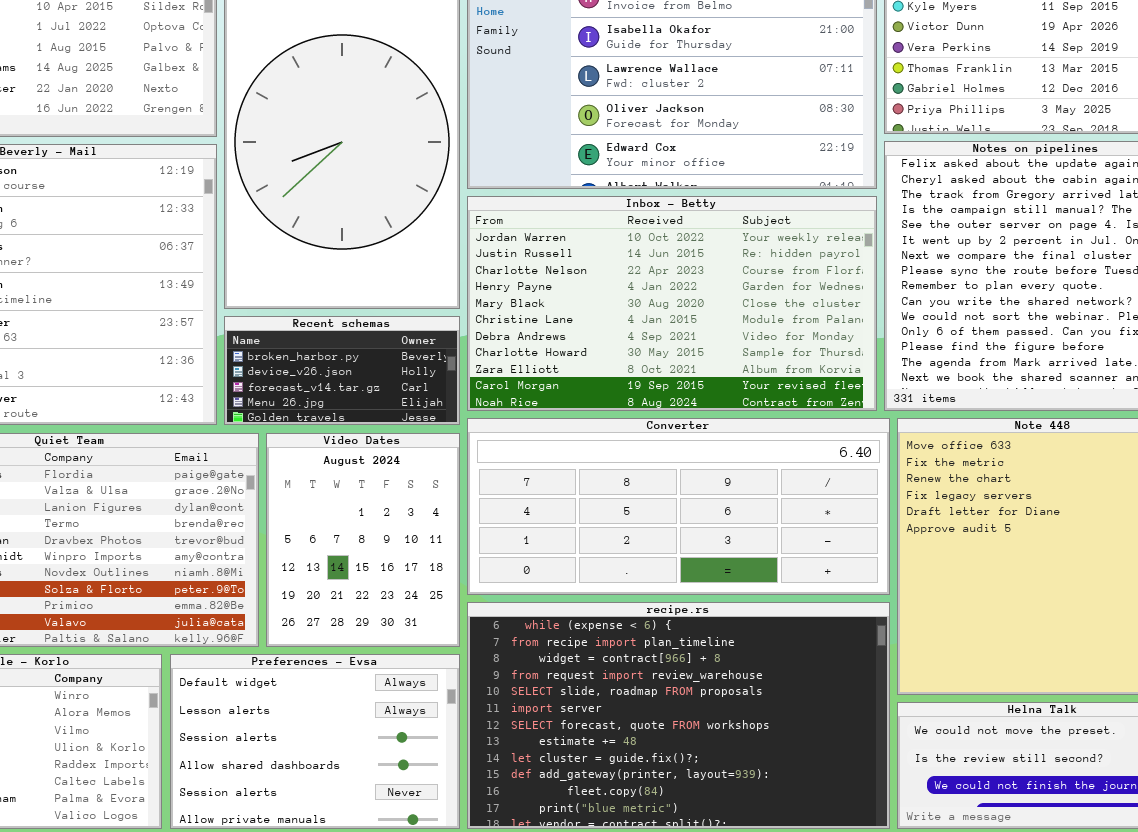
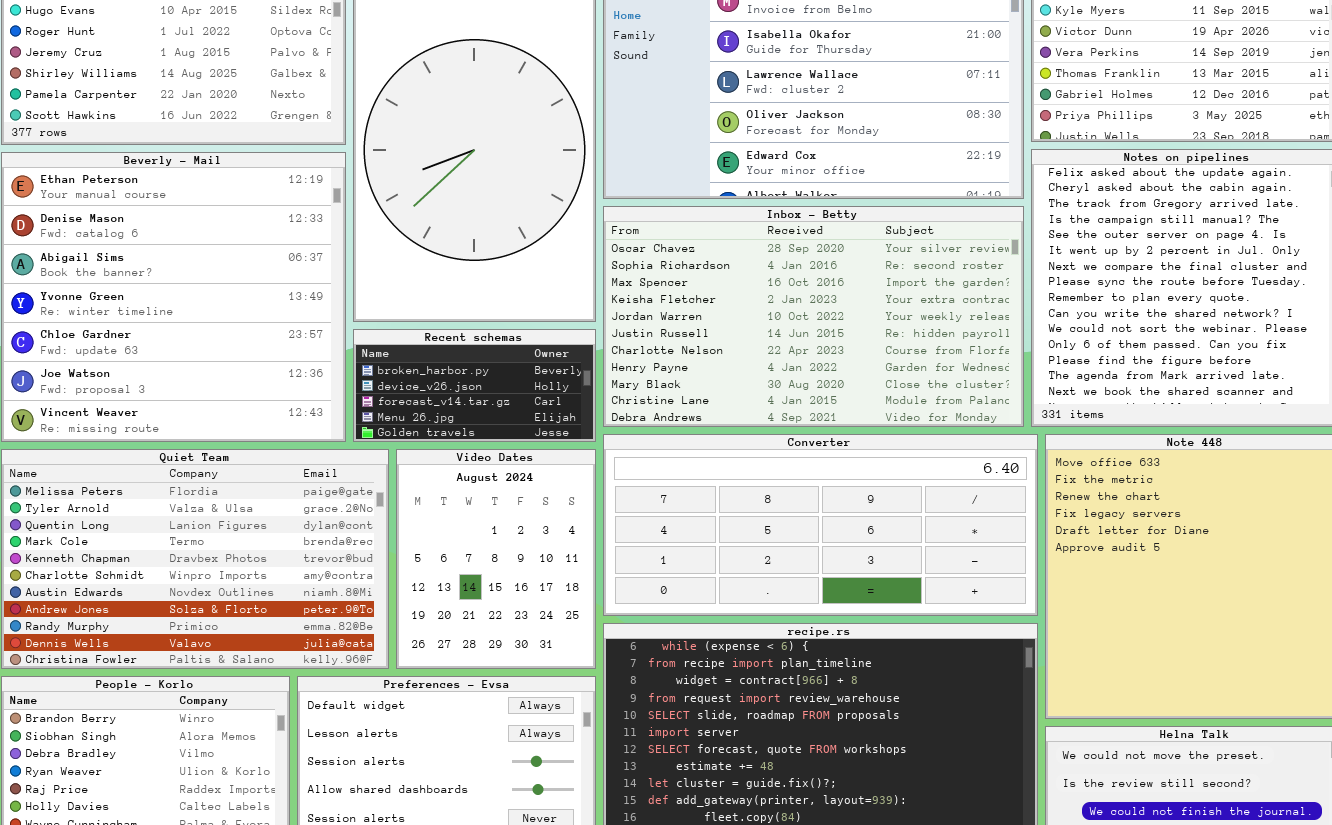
Inbox - Betty: [467,196,877,411] -> [603,206,1024,427], scrolled up 4 rows

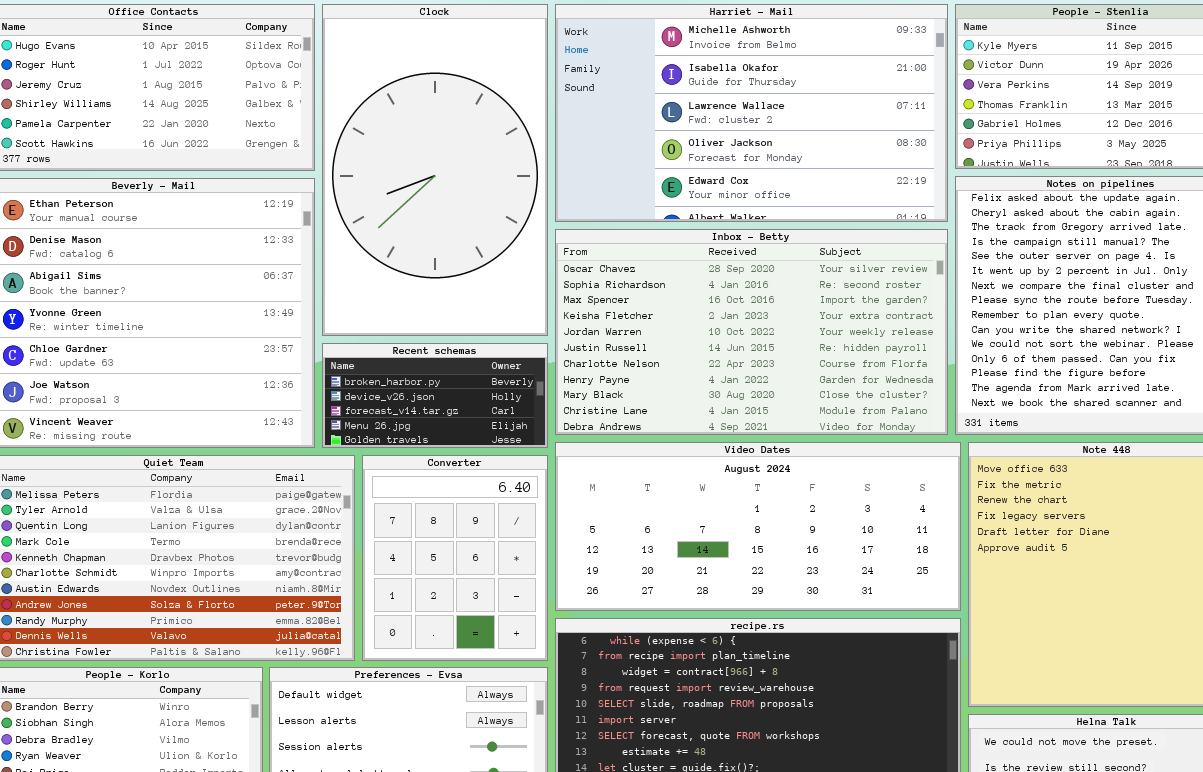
Converter: [603,434,1038,616] -> [362,455,548,661], moved, resized
Video Dates: [396,449,596,669] -> [555,442,961,611], moved, resized

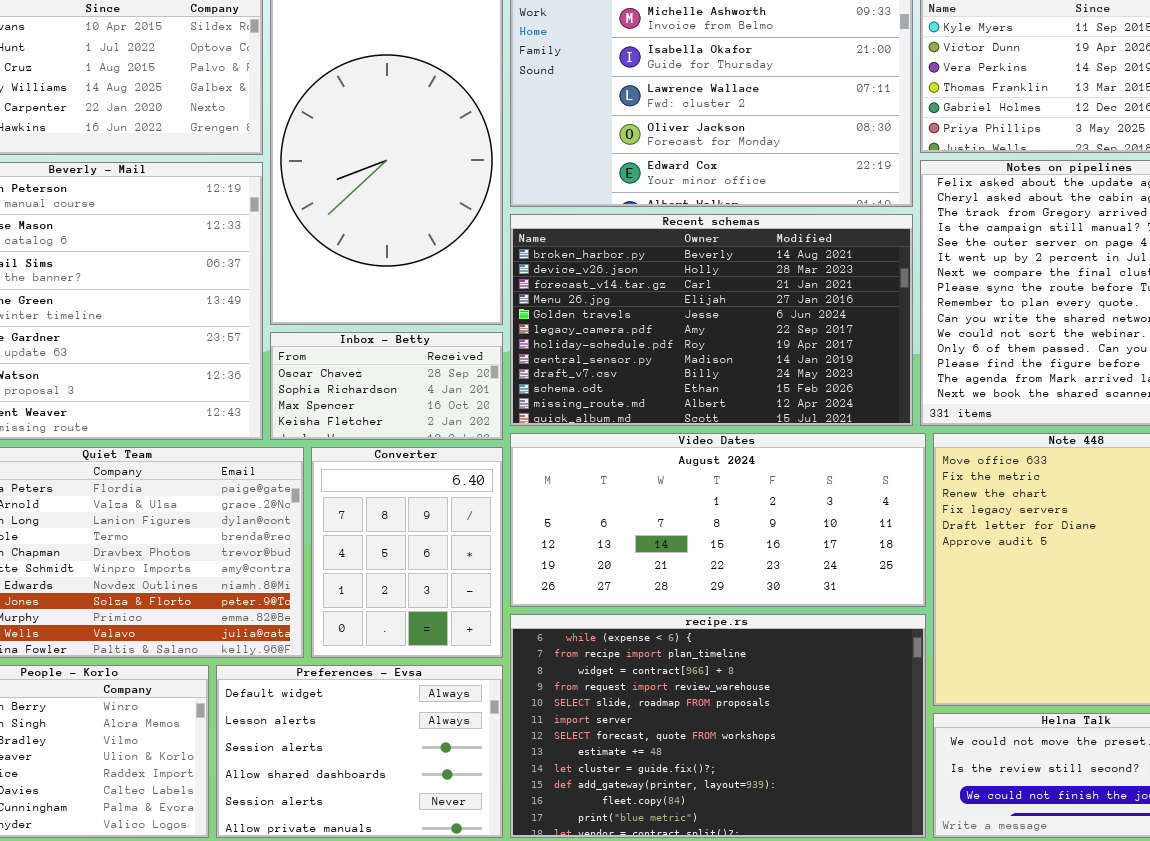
Inbox - Betty: [555,229,948,435] -> [270,332,503,440], moved, resized
Recent schemas: [322,343,548,448] -> [510,214,913,426], moved, resized

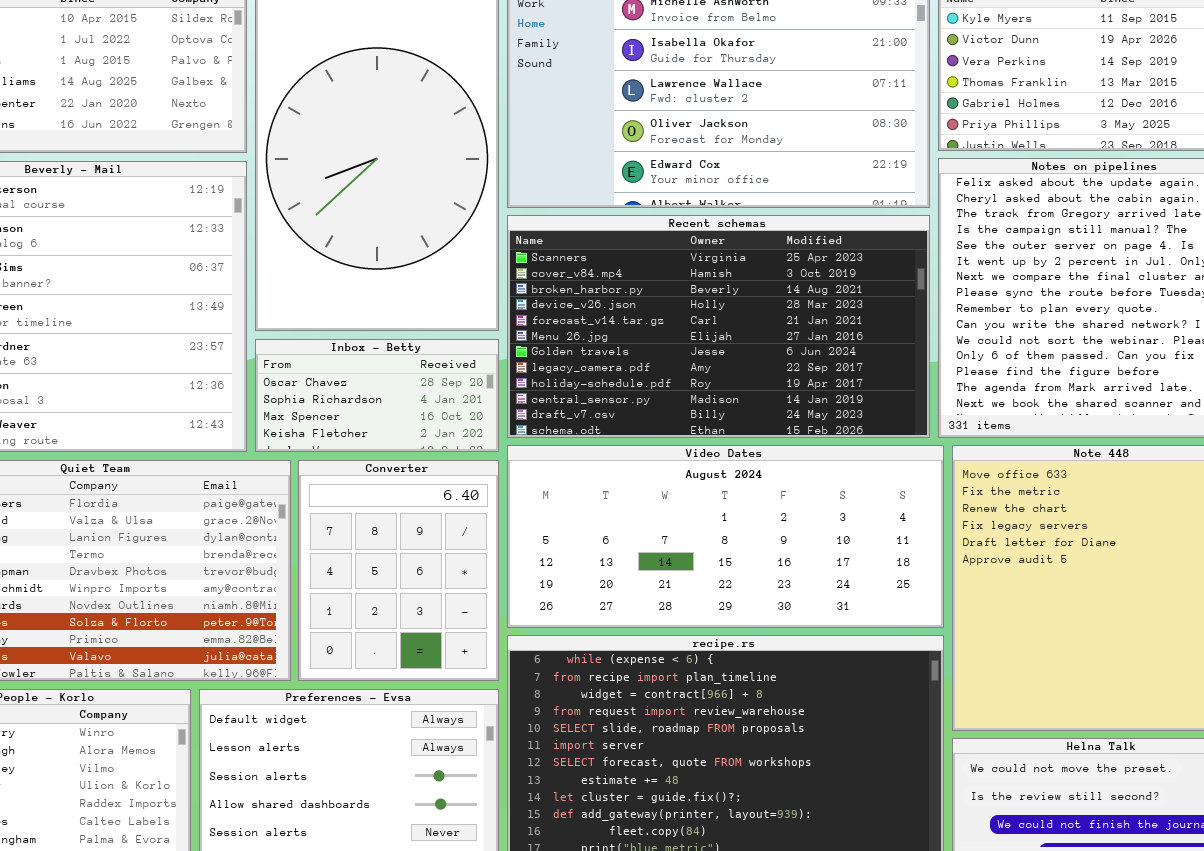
Recent schemas: [510,214,913,426] -> [507,215,930,438], scrolled up 2 rows

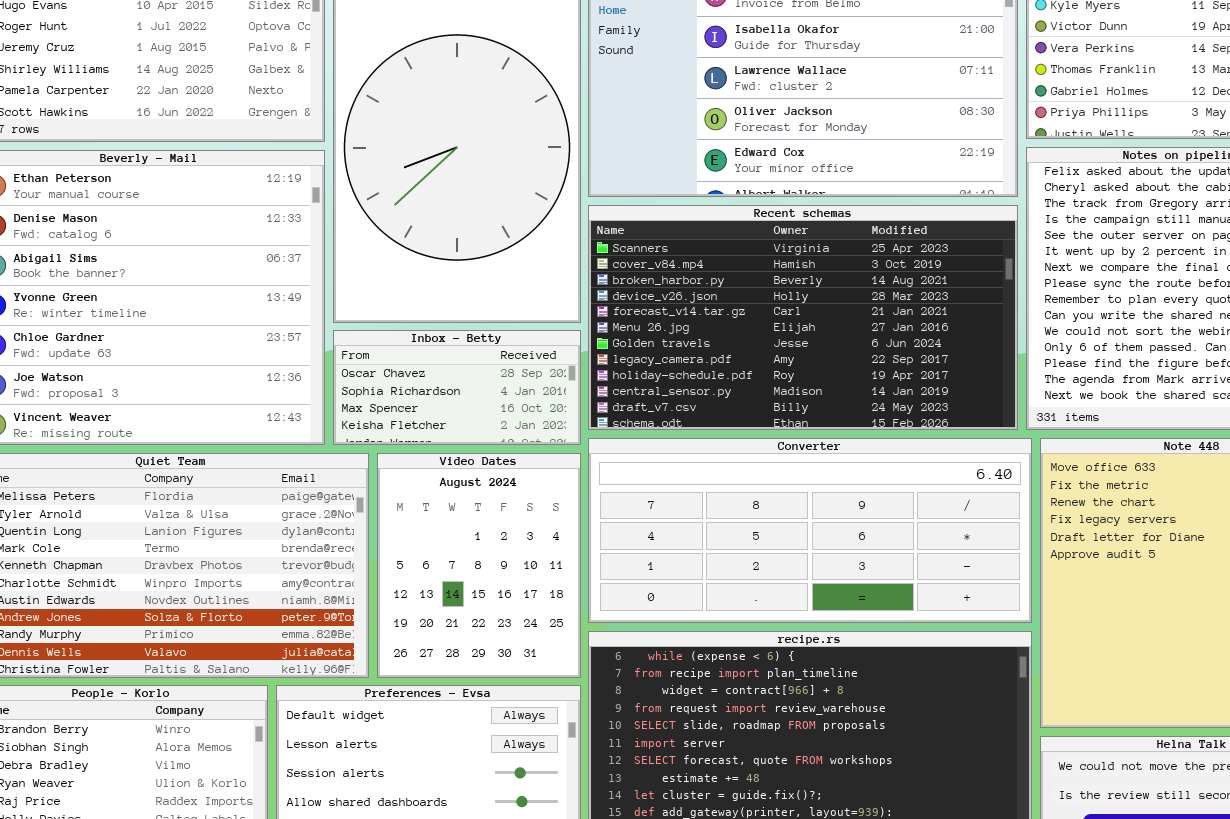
Video Dates: [507,445,944,628] -> [377,453,581,678], moved, resized
Converter: [298,460,499,681] -> [588,438,1032,623], moved, resized

